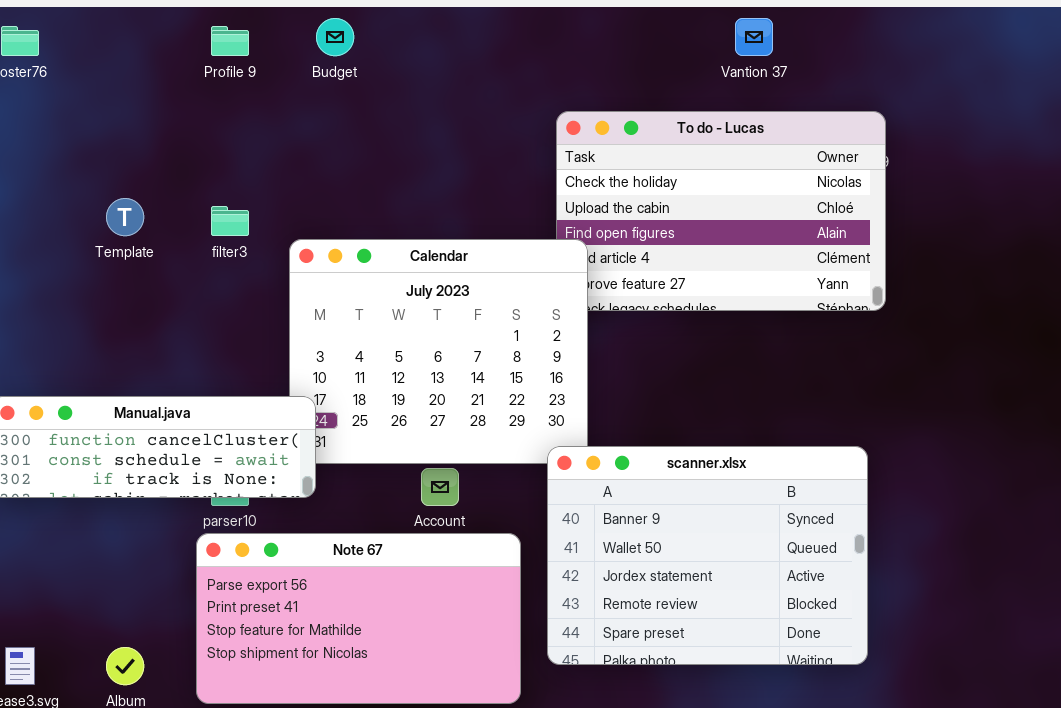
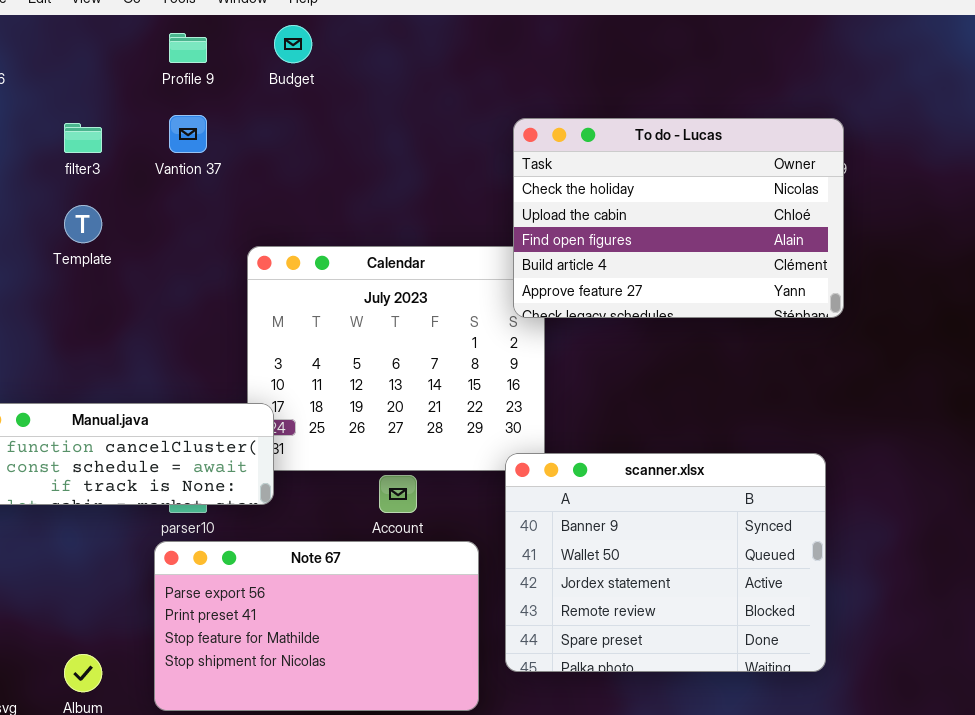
Vantion 37: [735,18,773,56] -> [169,115,207,153], moved
To do - Lucas: [556,111,886,311] -> [513,118,844,318], raised
filter3: [211,206,249,236] -> [64,123,102,153], moved

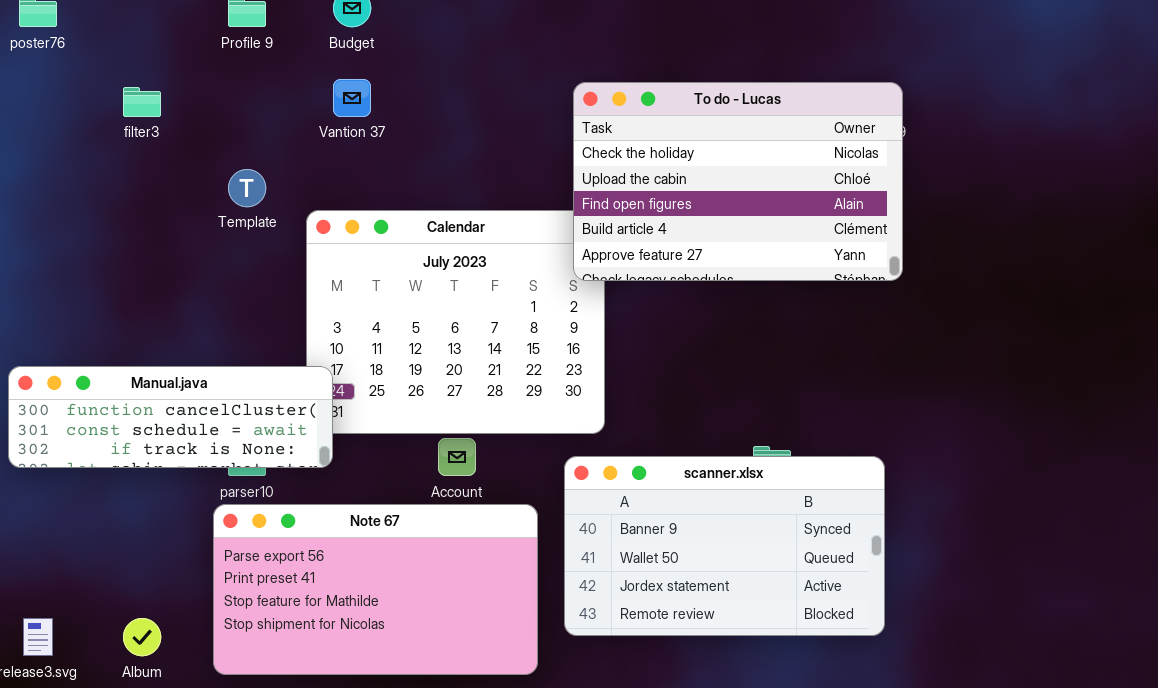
Vantion 37: [169,115,207,153] -> [333,79,371,117], moved
Template: [64,205,102,243] -> [228,169,266,207], moved
scanner.xlsx: [505,453,826,672] -> [564,456,885,636], resized

